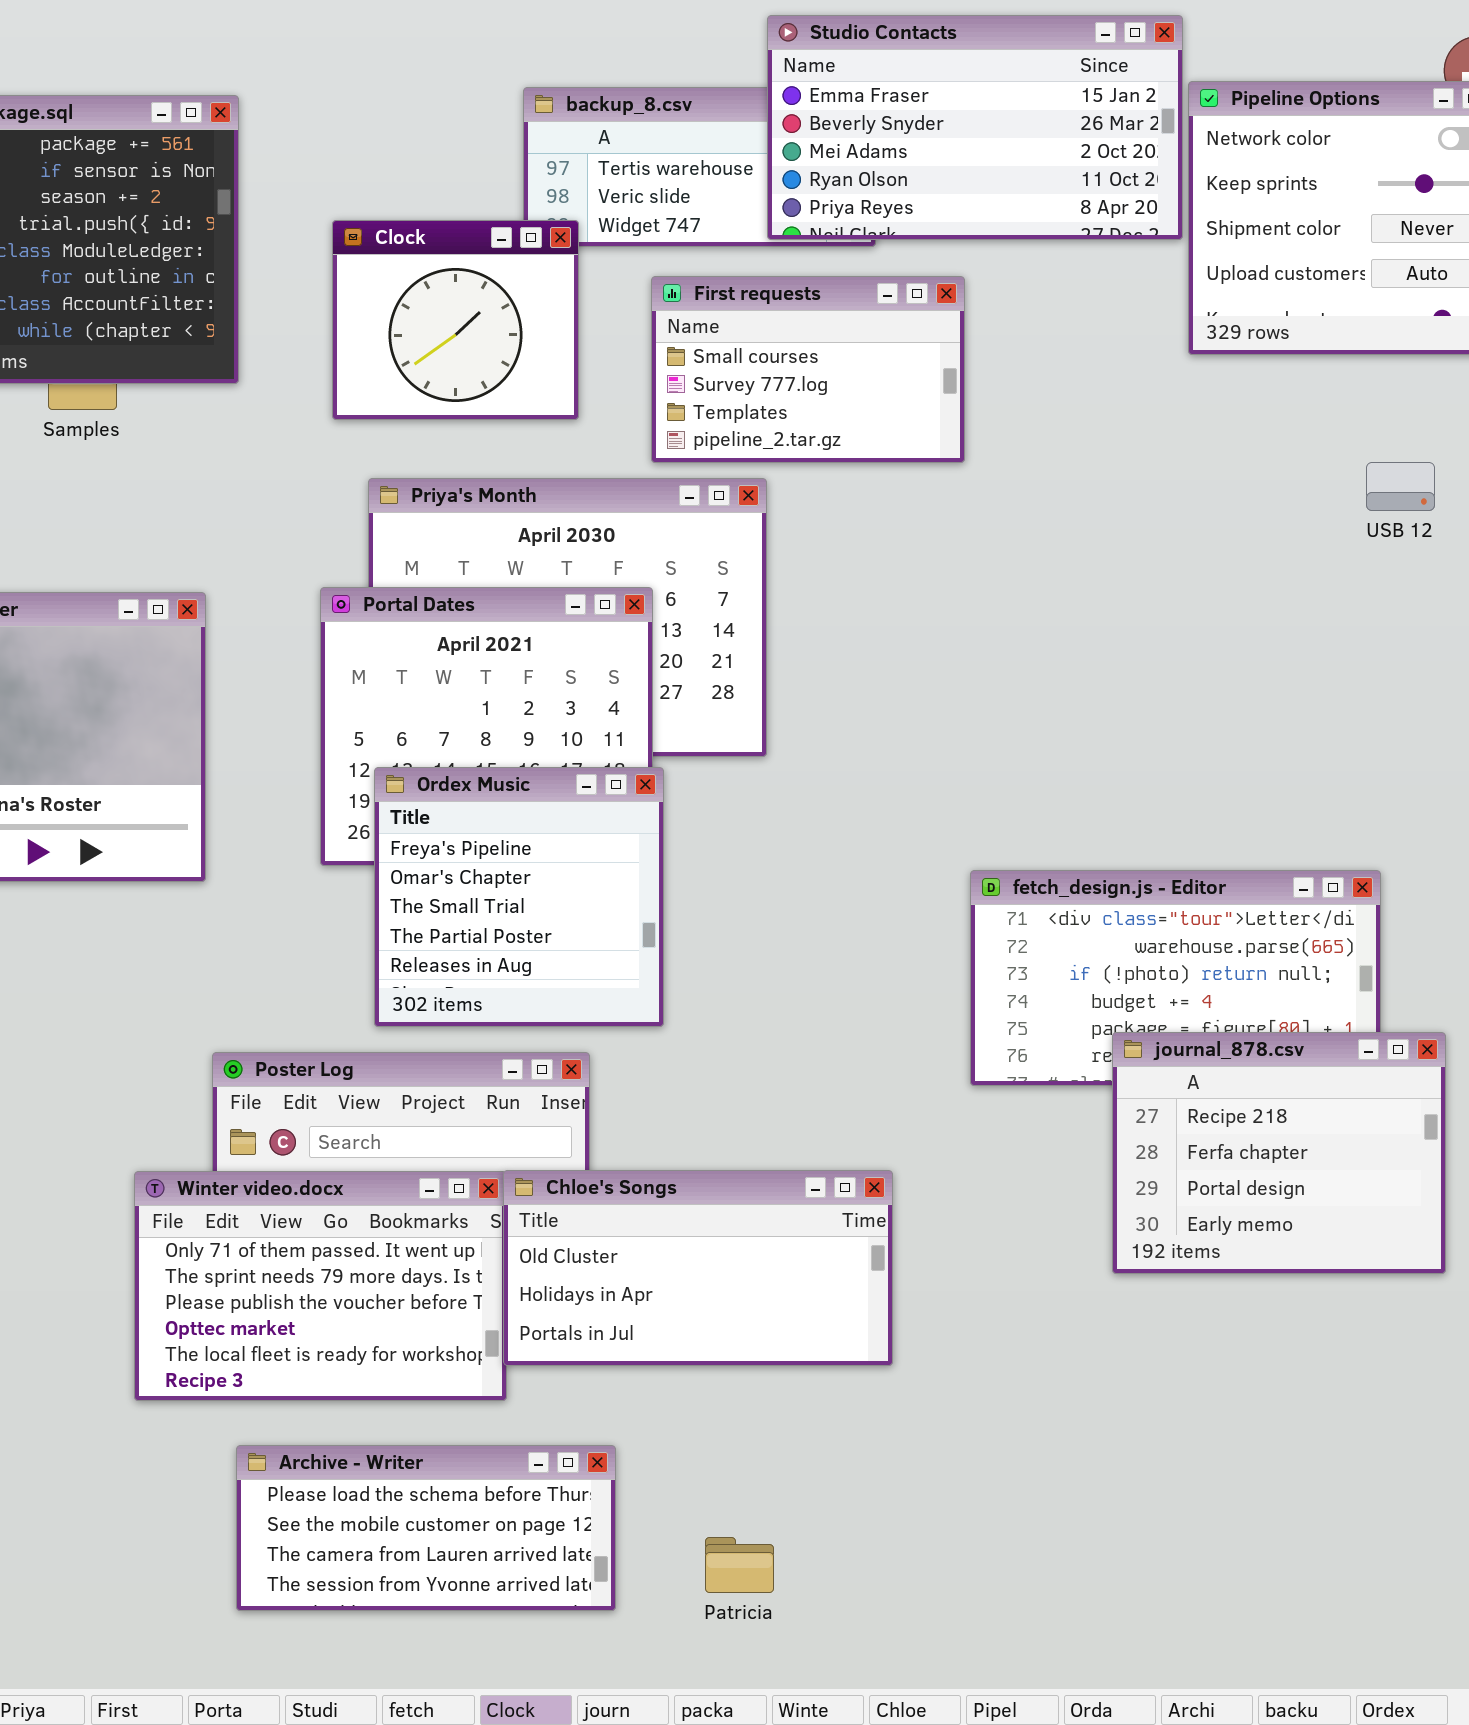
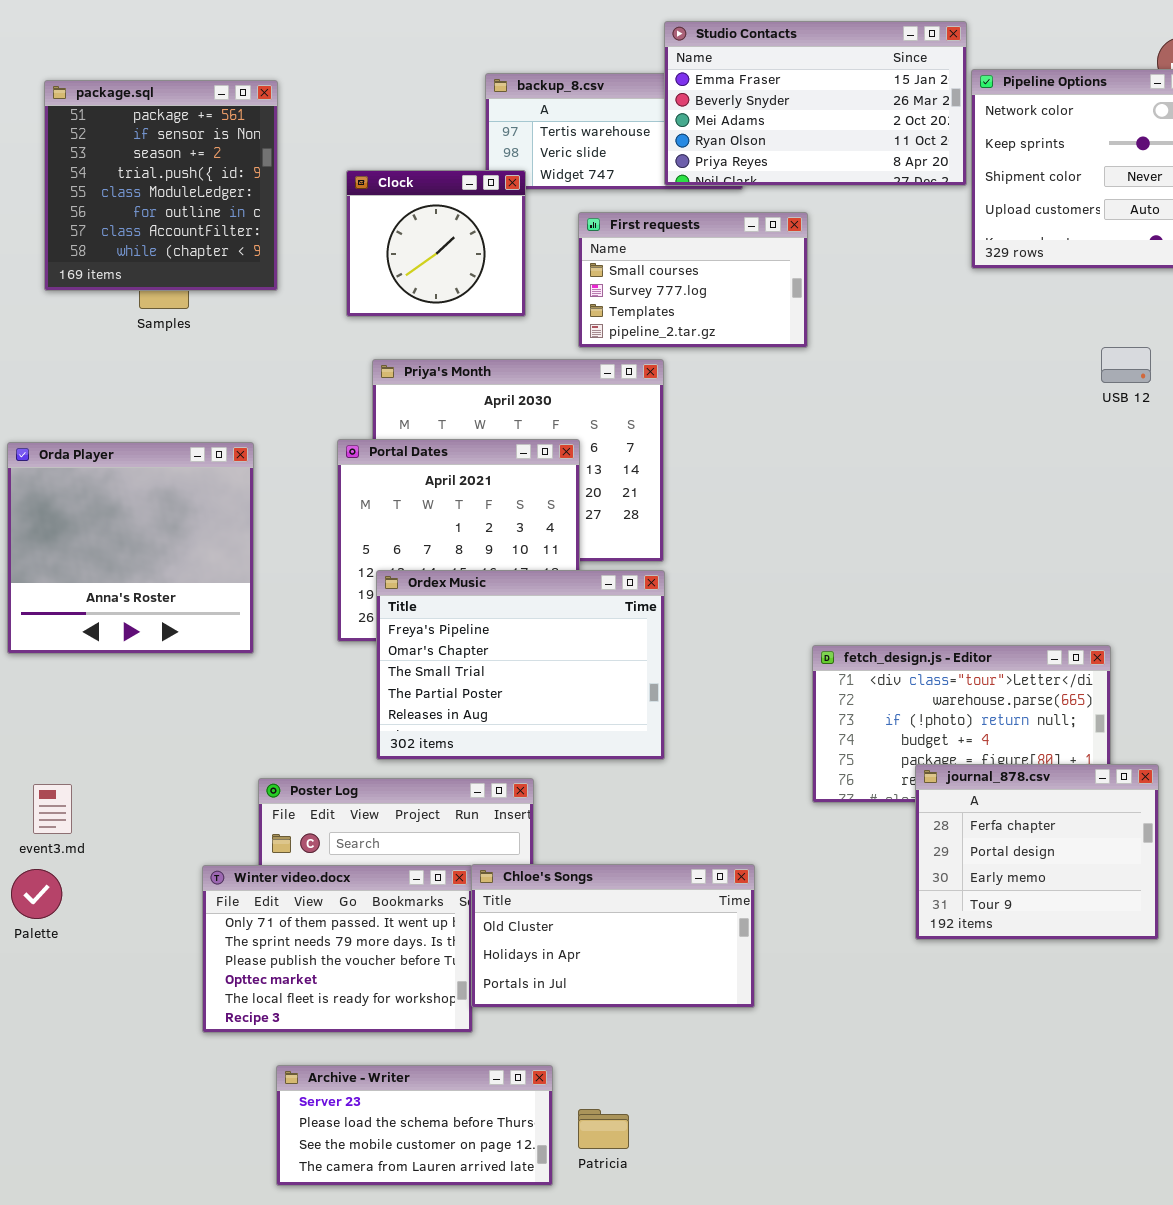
Ordex Music: [374,767,664,1027] -> [376,570,665,760], resized
journal_878.csv: [1112,1032,1446,1274] -> [915,764,1159,940], scrolled down 1 row
Archive - Writer: [236,1445,616,1611] -> [276,1065,553,1186], scrolled up 1 row
Patricia: [705,1537,774,1593] -> [578,1109,629,1149], moved

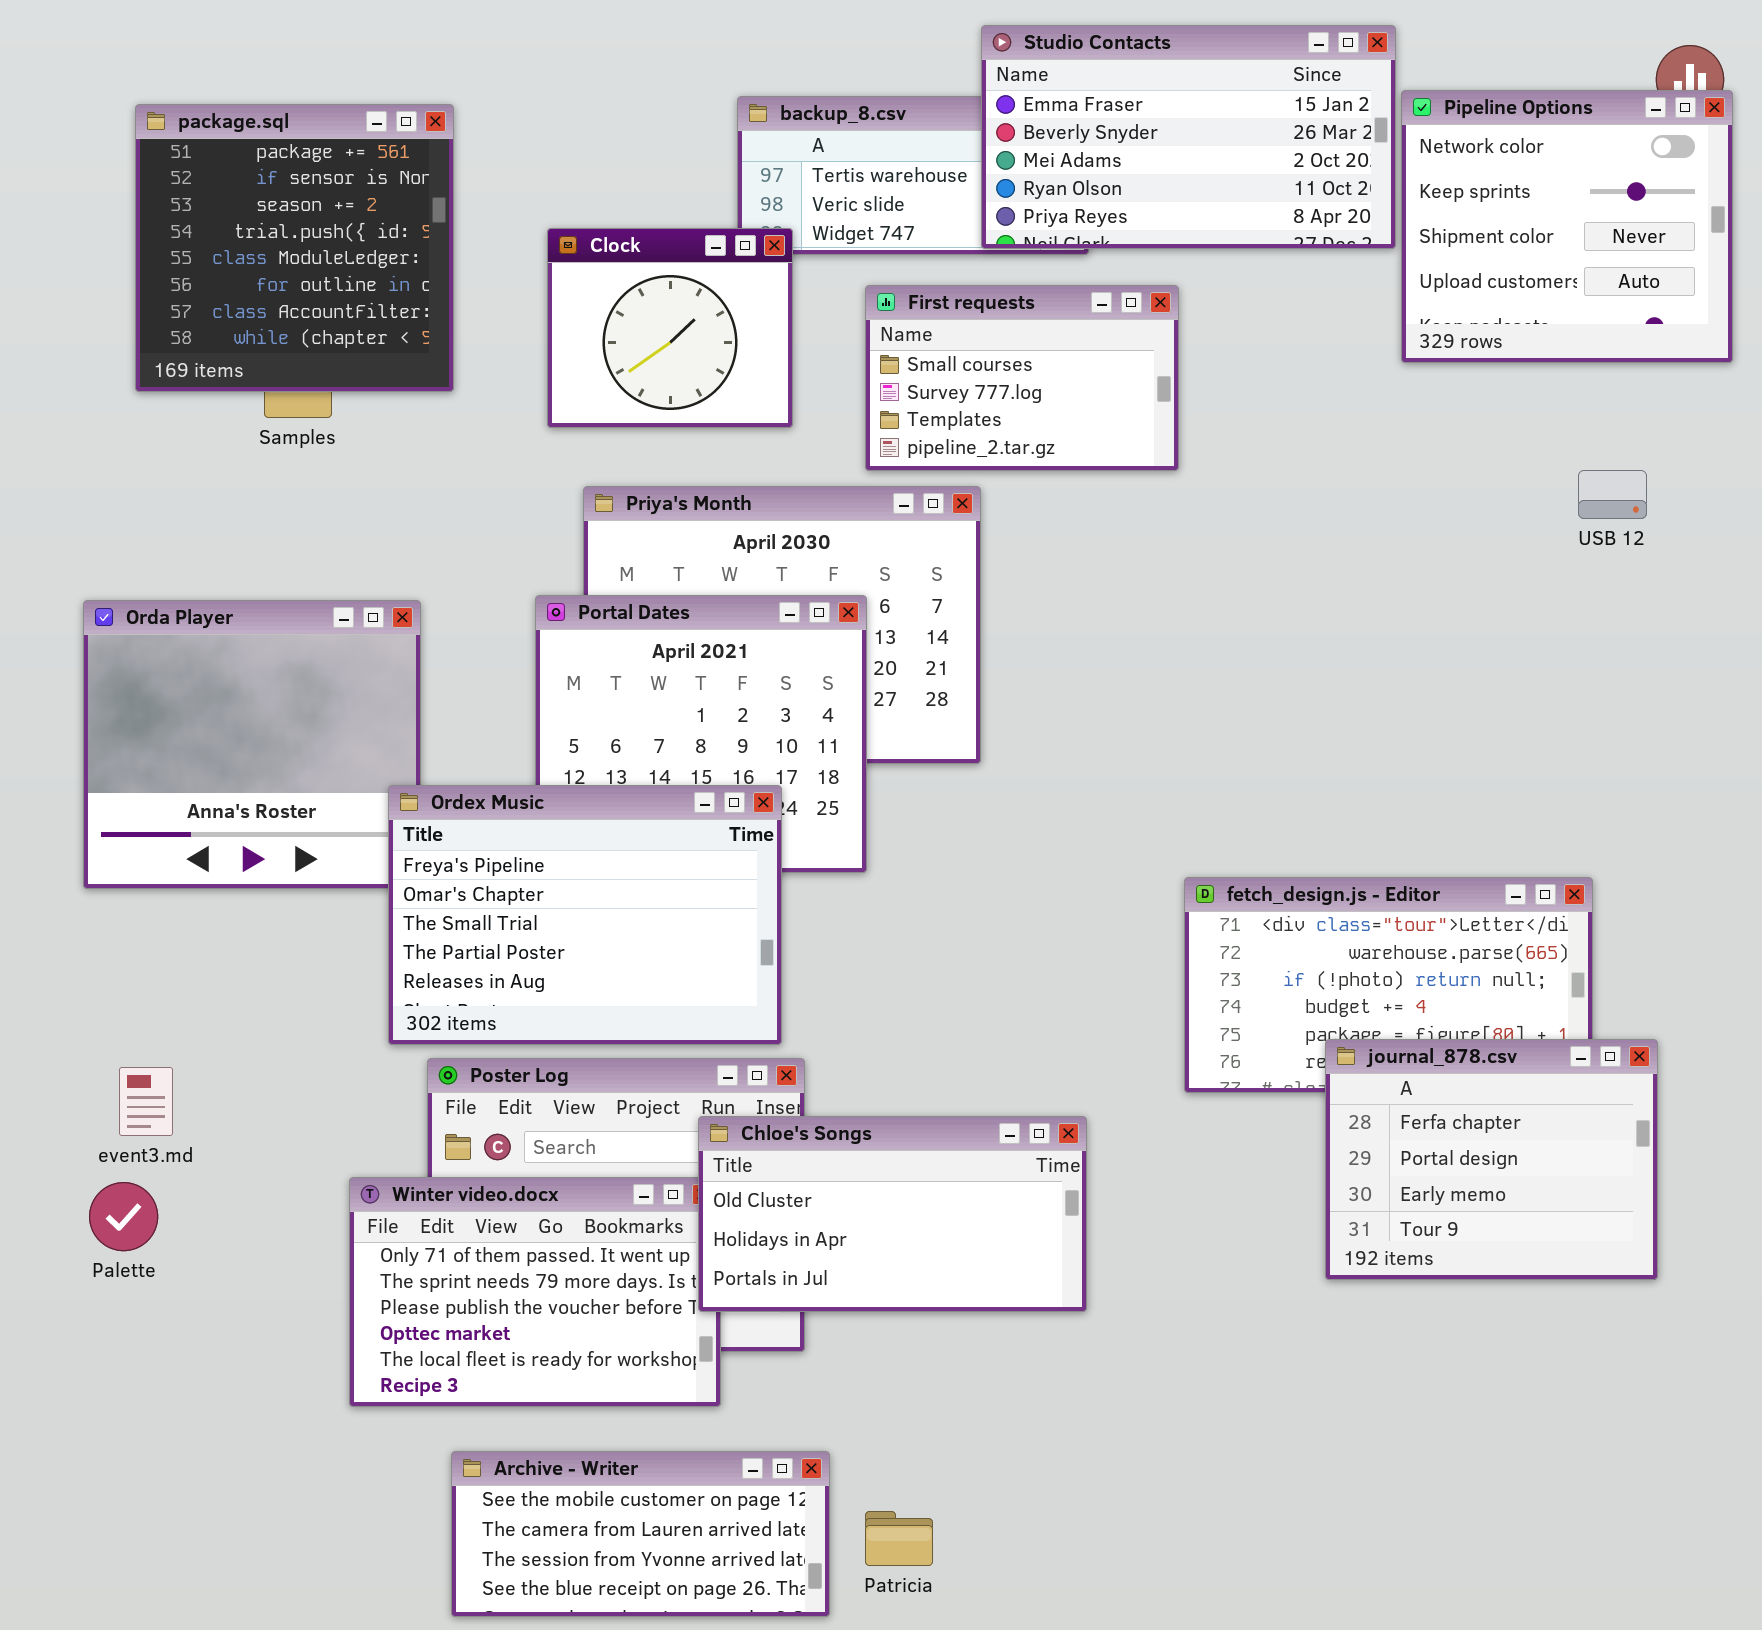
Ordex Music: [376,570,665,760] -> [388,785,782,1045], moved
Chloe's Songs: [471,864,755,1008] -> [698,1116,1087,1312], moved
Archive - Writer: [276,1065,553,1186] -> [451,1451,830,1617], scrolled down 2 rows

